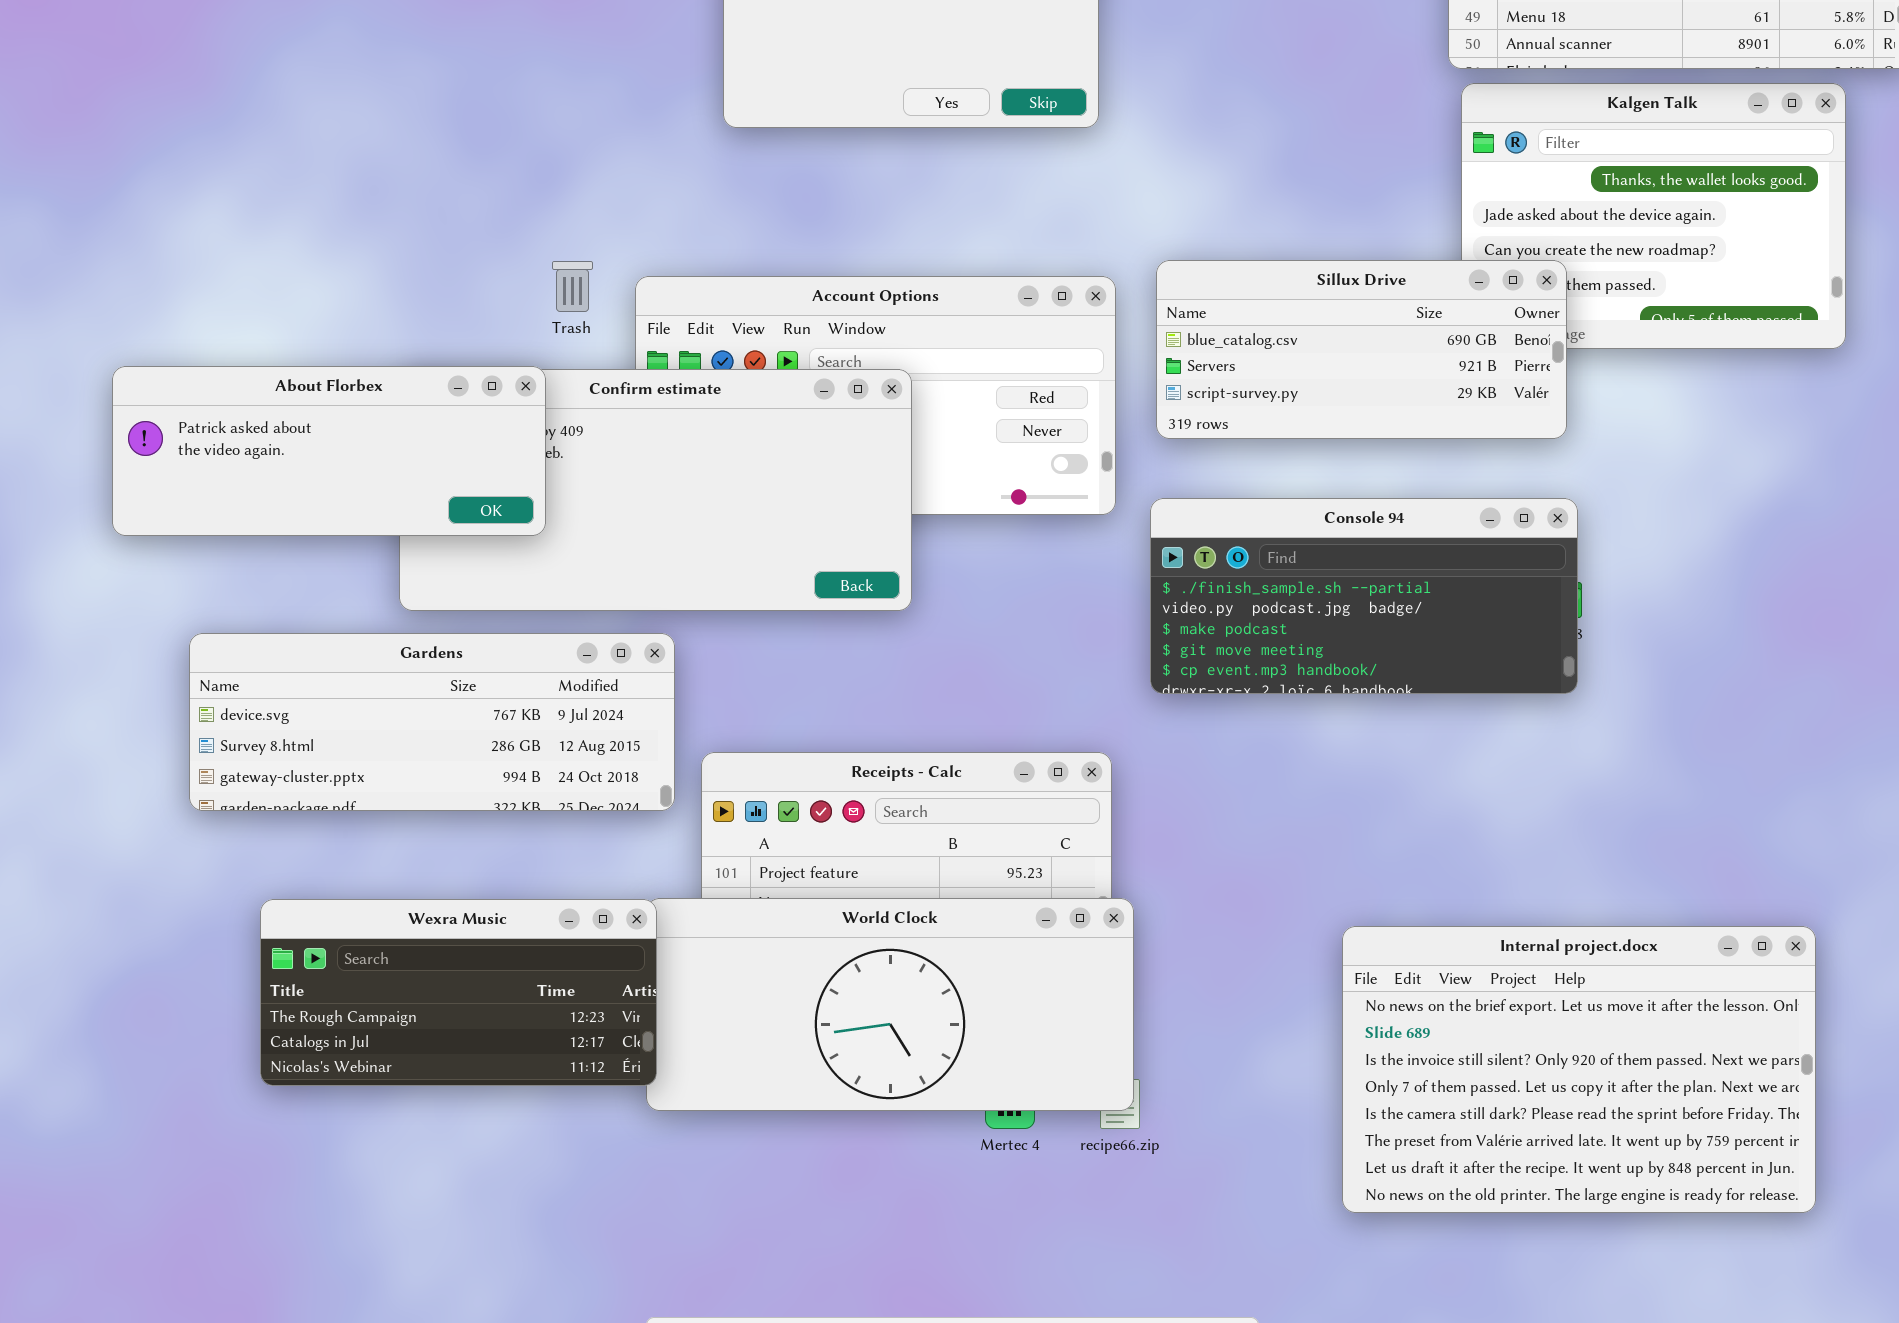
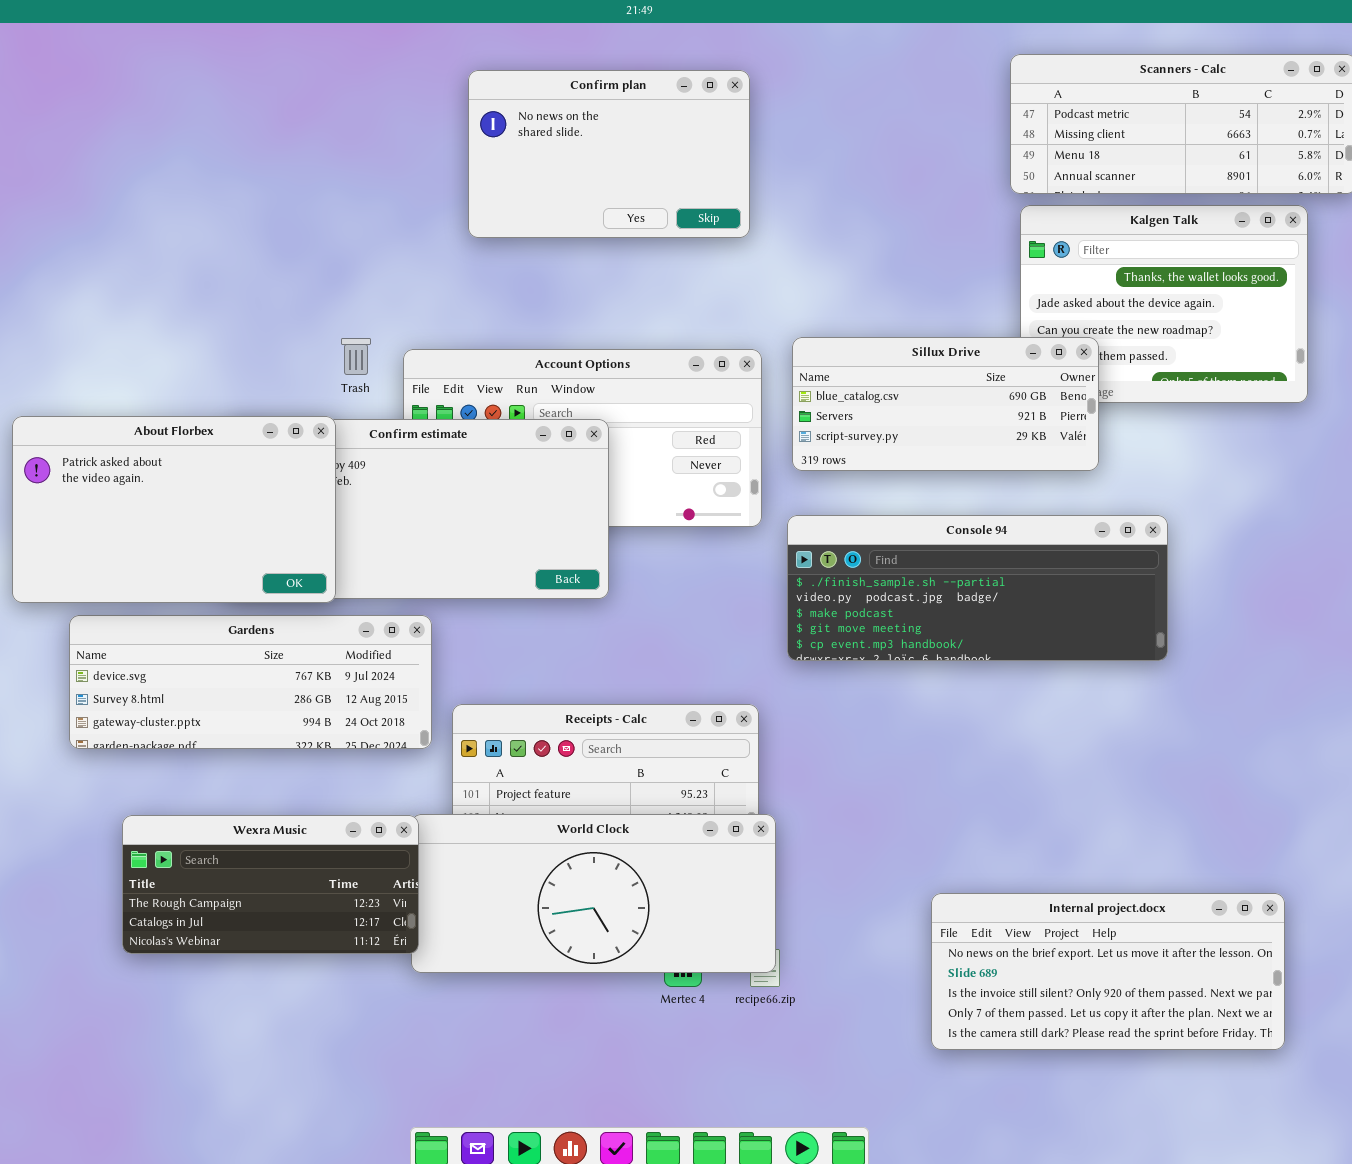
About Florbex: [112,366,546,536] -> [12,416,336,603], resized
Console 94: [1150,498,1578,694] -> [787,515,1168,661], resized
Internal project.docx: [1342,926,1816,1213] -> [931,893,1285,1050], resized

